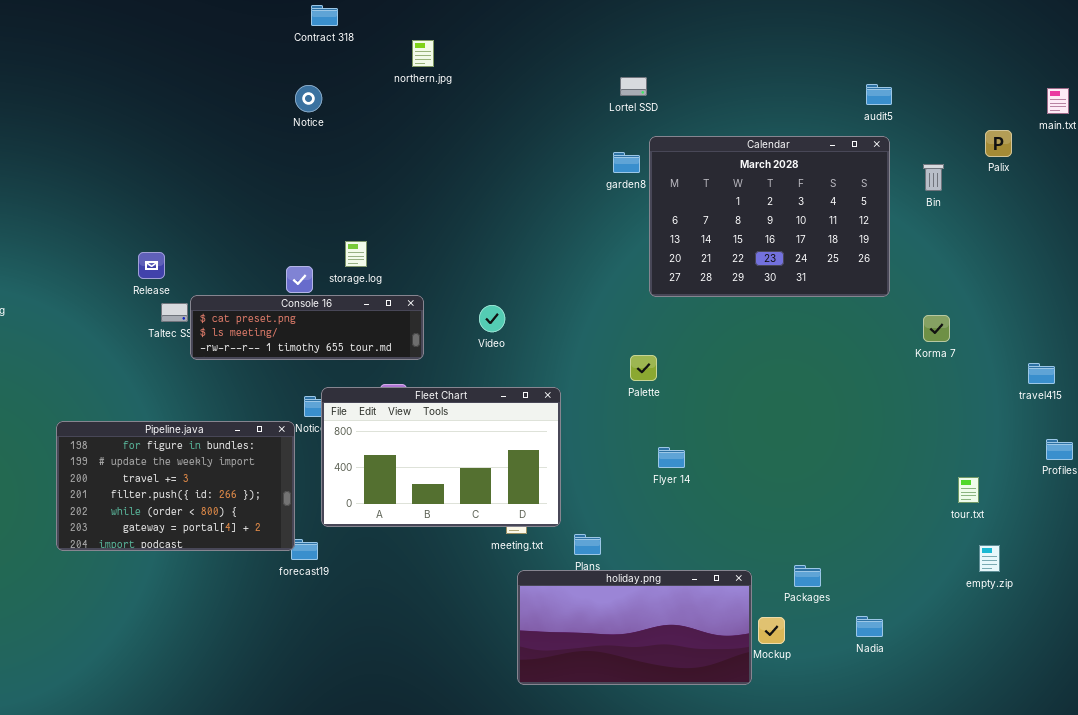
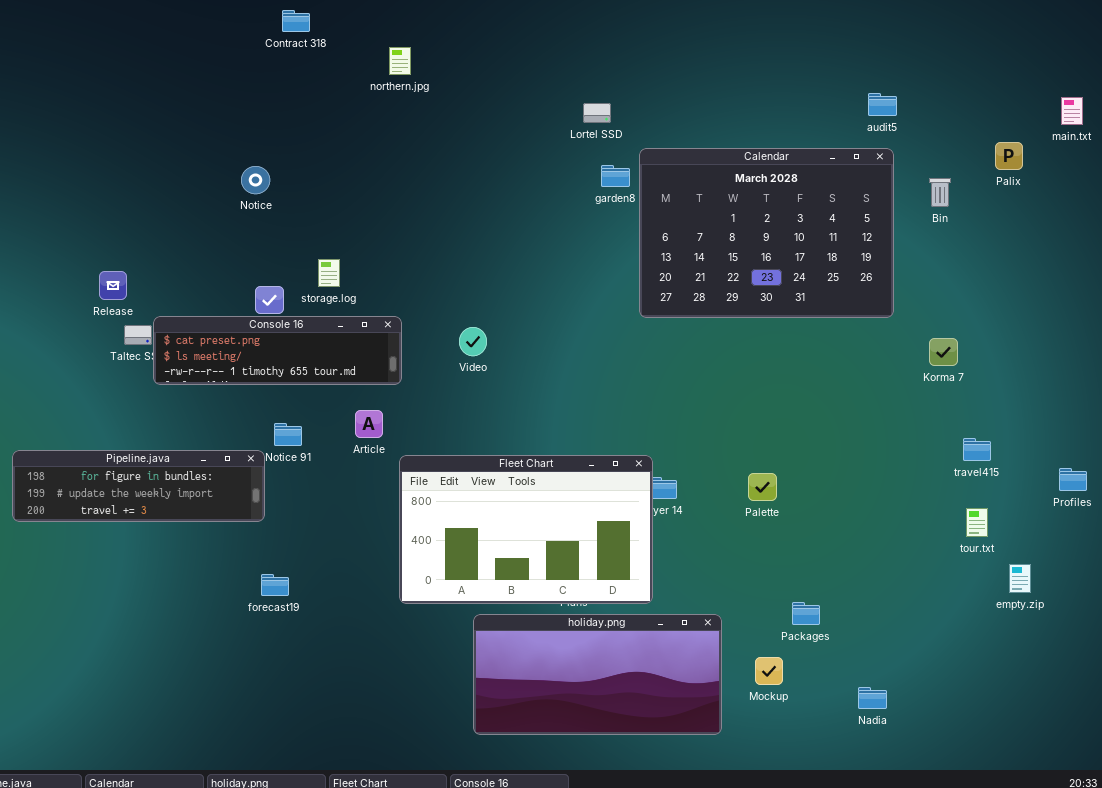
Lortel SSD: [620,77,647,96] -> [583,103,611,123], moved
Notice: [295,85,322,112] -> [241,166,270,194], moved
Palette: [630,355,657,381] -> [748,473,777,501], moved
travel415: [1028,363,1055,384] -> [963,438,991,461], moved
Fleet Chart: [321,387,561,527] -> [399,455,653,604], moved
Pipeline.java: [56,421,295,551] -> [12,450,265,522], resized
empty.zip: [979,545,1000,572] -> [1009,564,1031,593], moved
holiday.png: [517,570,752,685] -> [473,614,722,735], moved
Nadia: [856,616,883,637] -> [858,687,887,709], moved

